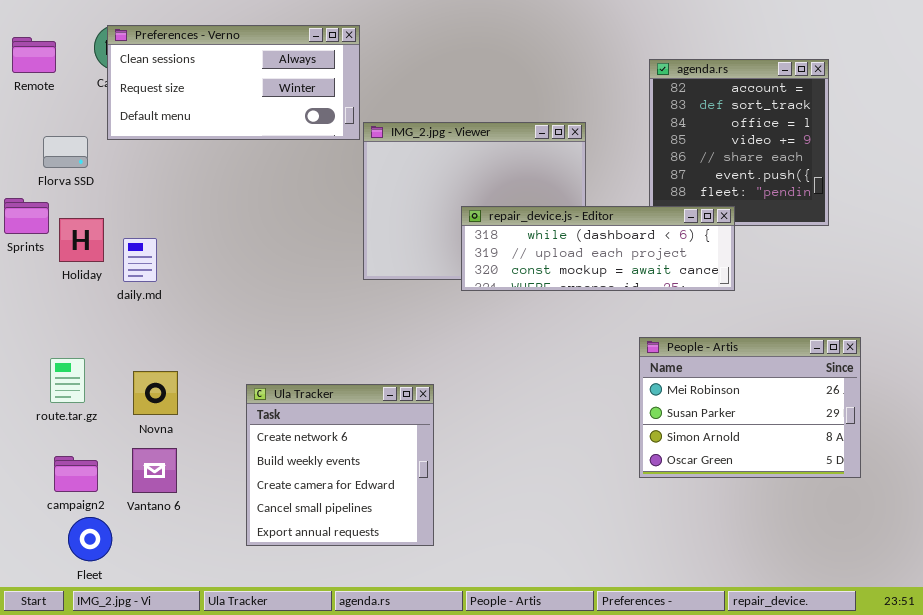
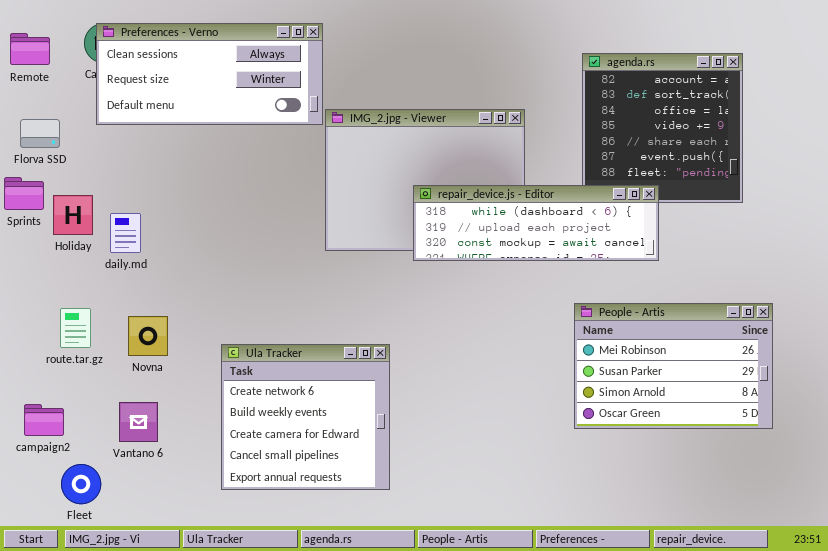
Florva SSD: [43,136,88,168] -> [20,119,60,148], moved
route.tar.gz: [50,358,85,403] -> [60,308,91,348], moved
Novna: [133,371,178,415] -> [128,316,168,356], moved
campaign2: [54,456,98,492] -> [24,404,64,436], moved

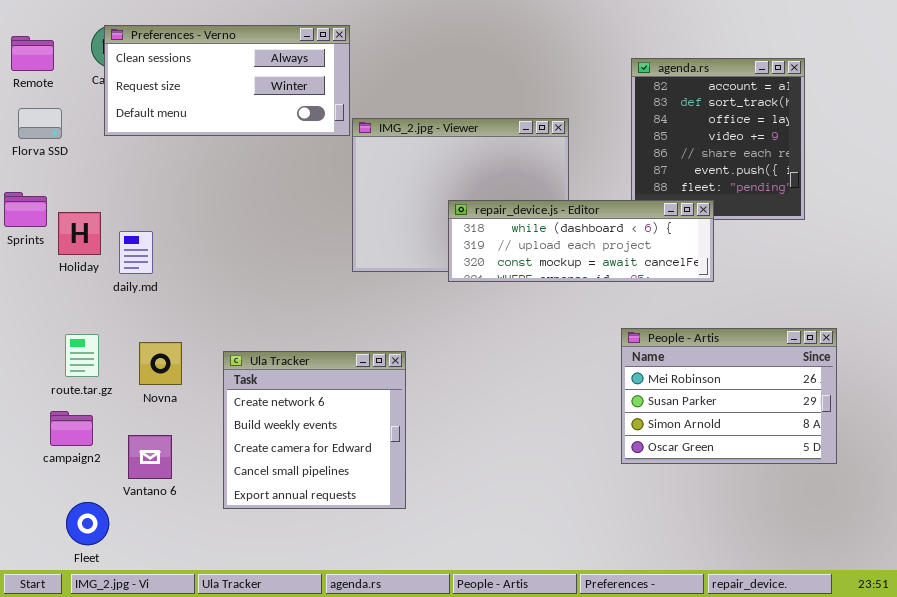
Florva SSD: [20,119,60,148] -> [18,108,62,139], moved
Ula Tracker: [221,344,390,490] -> [223,351,406,509], moved
campaign2: [24,404,64,436] -> [50,411,93,446], moved

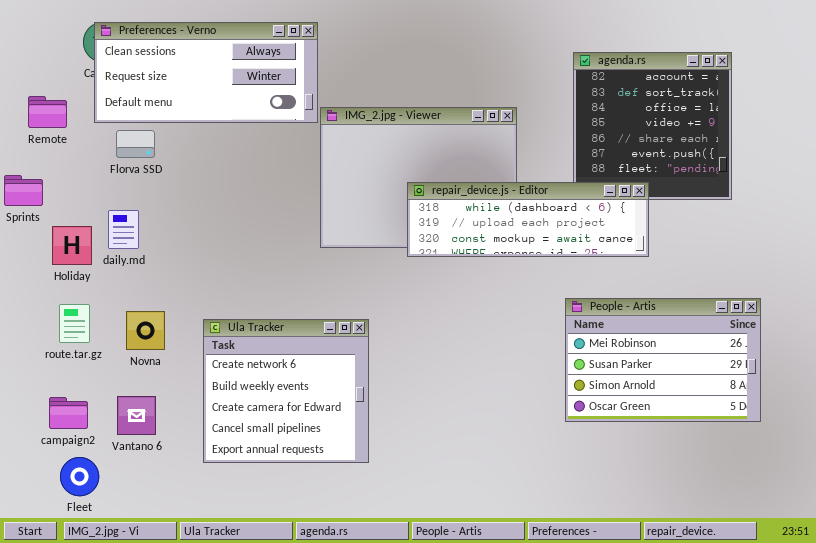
Remote: [11,36,54,71] -> [28,96,67,128], moved
Florva SSD: [18,108,62,139] -> [116,130,155,158], moved
Holiday: [58,212,101,255] -> [52,226,92,265], moved
campaign2: [50,411,93,446] -> [49,397,88,429], moved

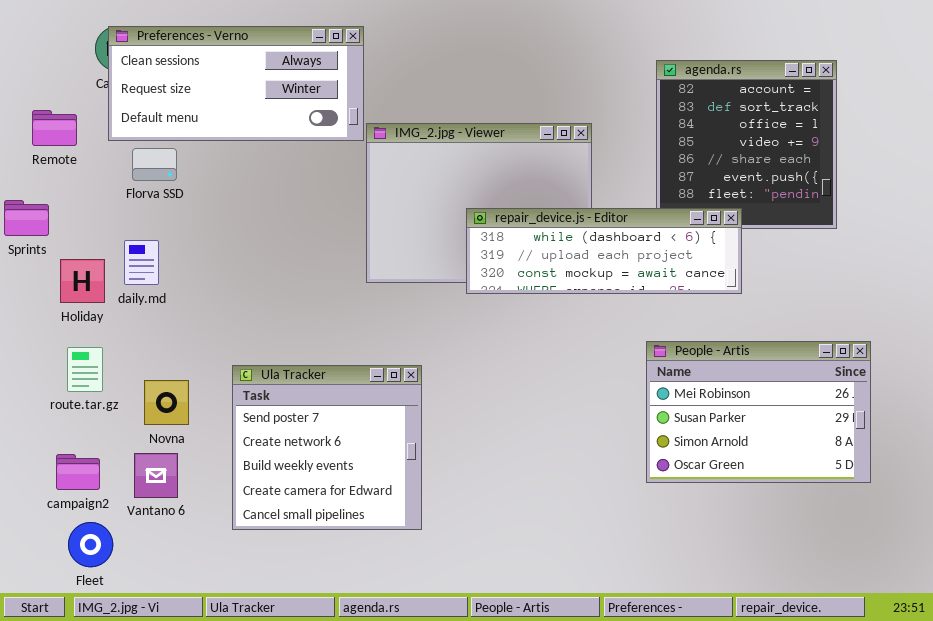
Novna: [126,311,165,350] -> [144,380,189,425], moved
Ula Tracker: [203,319,369,463] -> [232,365,422,530], scrolled up 1 row

